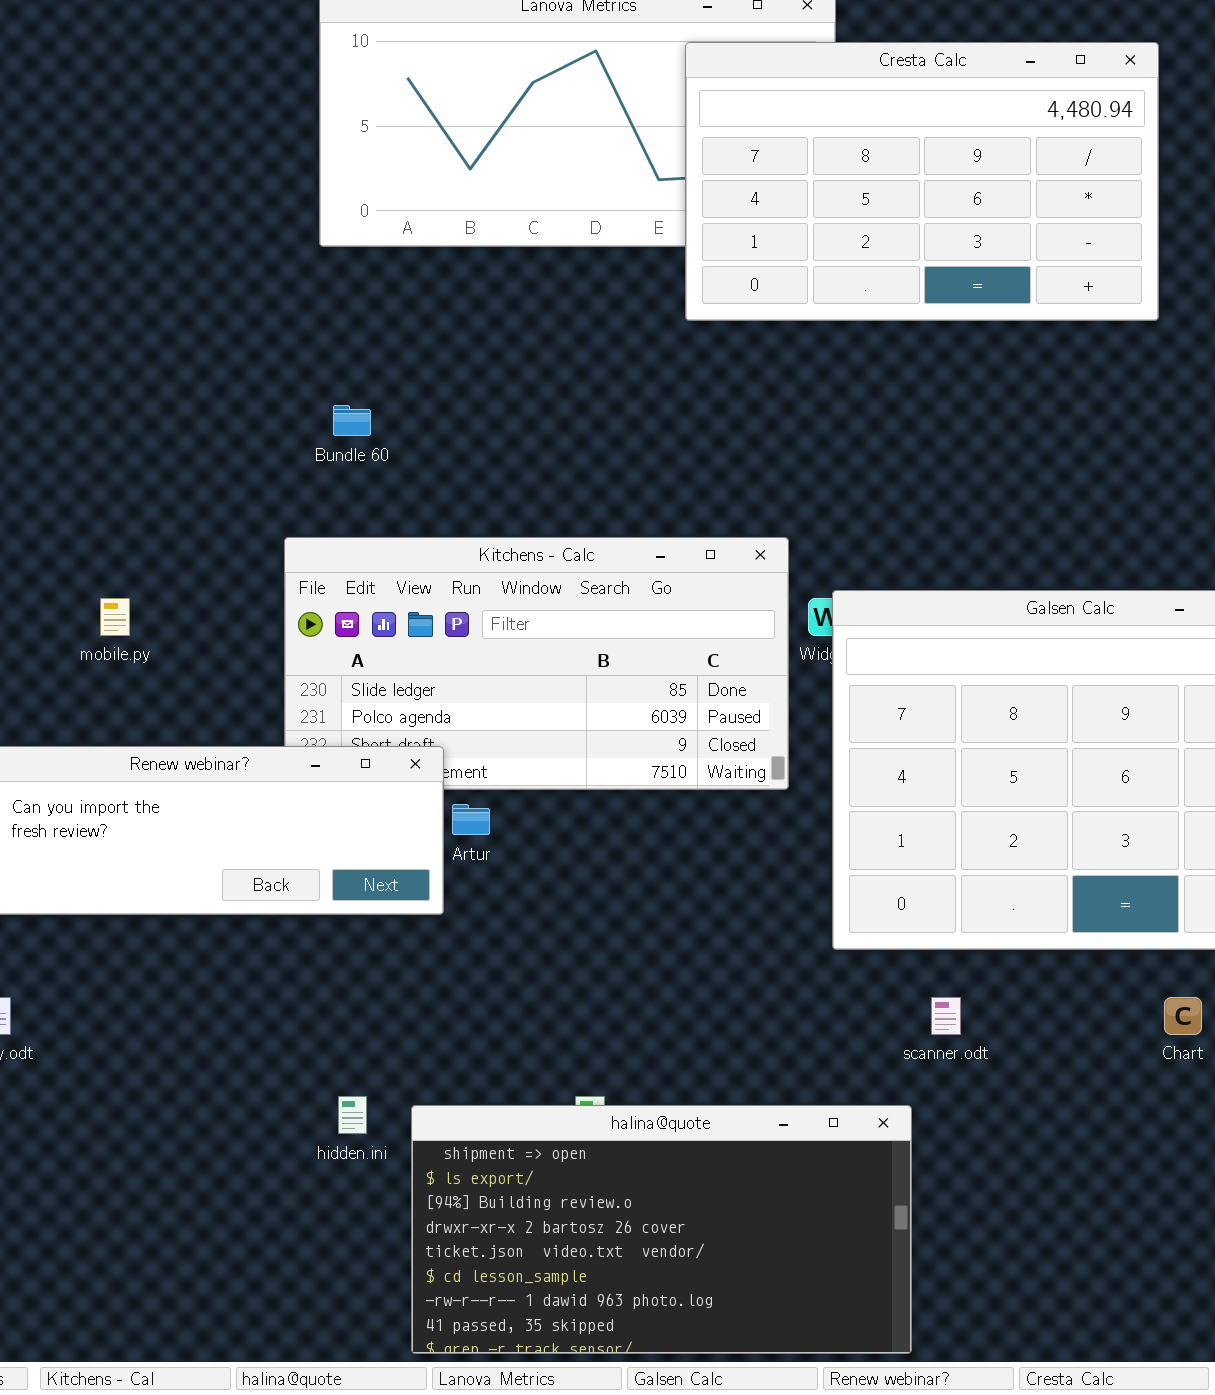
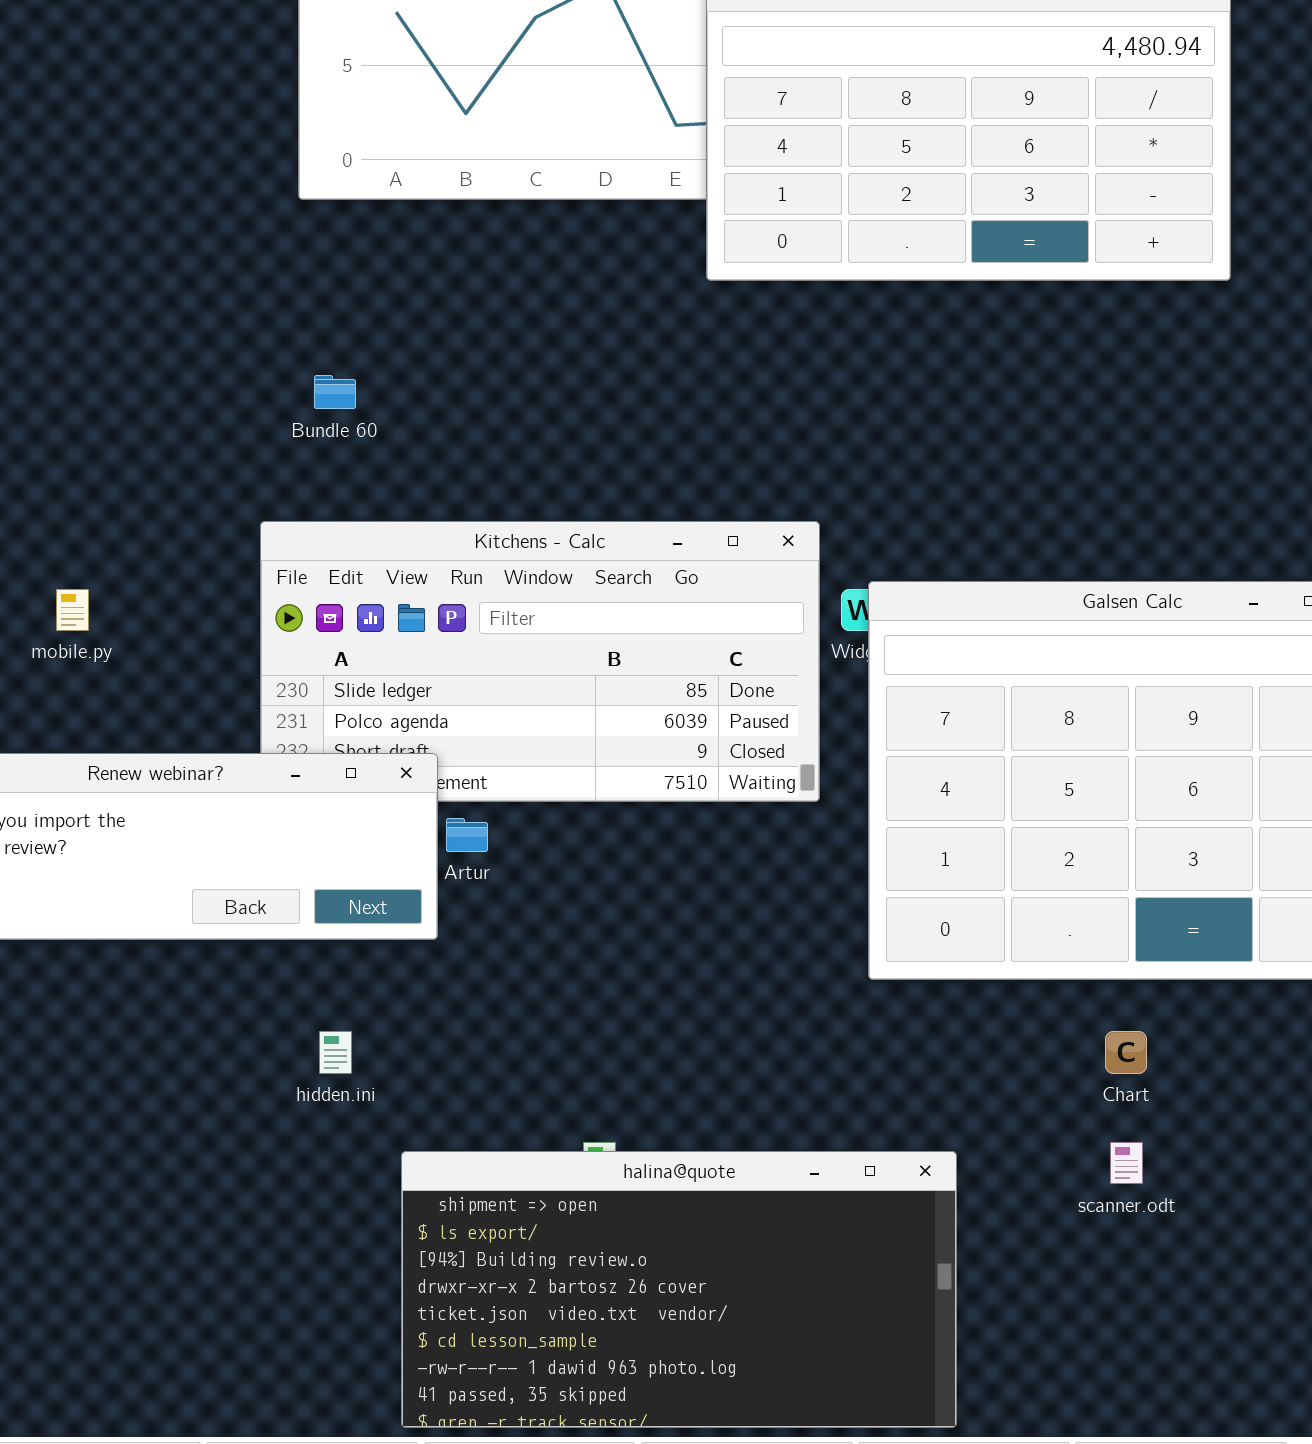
scanner.odt: [931,997,961,1035] -> [1110,1142,1143,1184], moved
Chart: [1164,997,1202,1035] -> [1105,1031,1147,1074], moved
hidden.ini: [338,1096,367,1134] -> [319,1031,352,1074], moved

